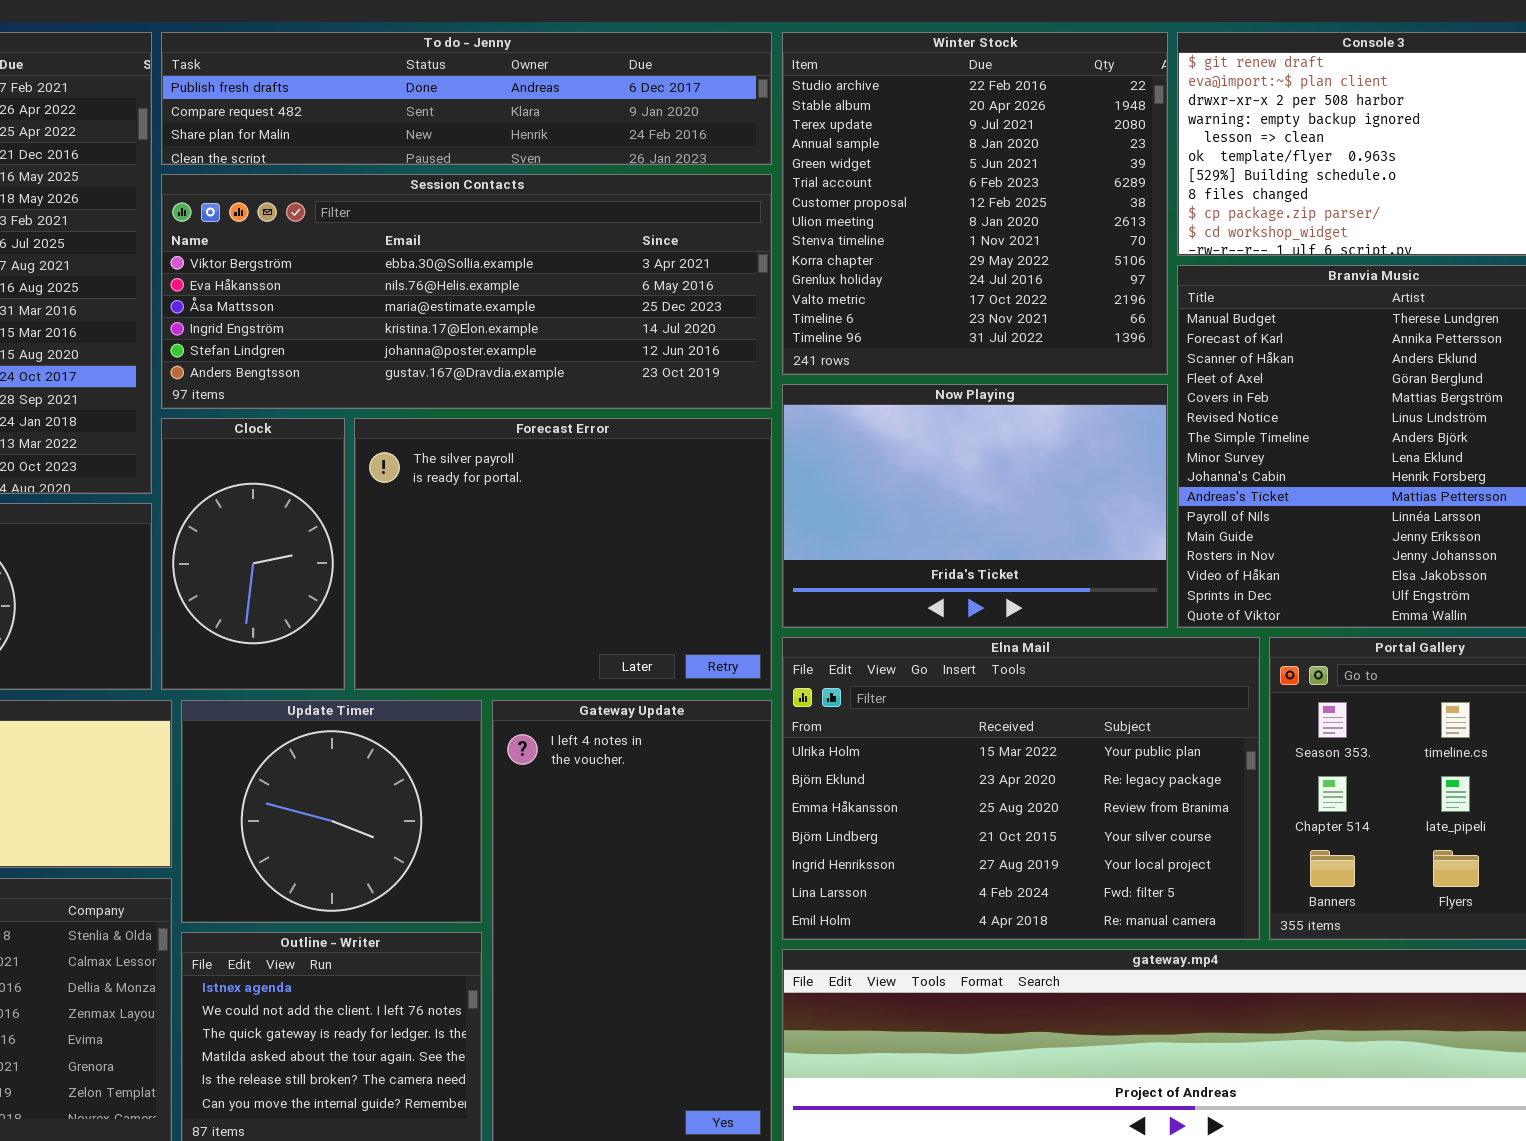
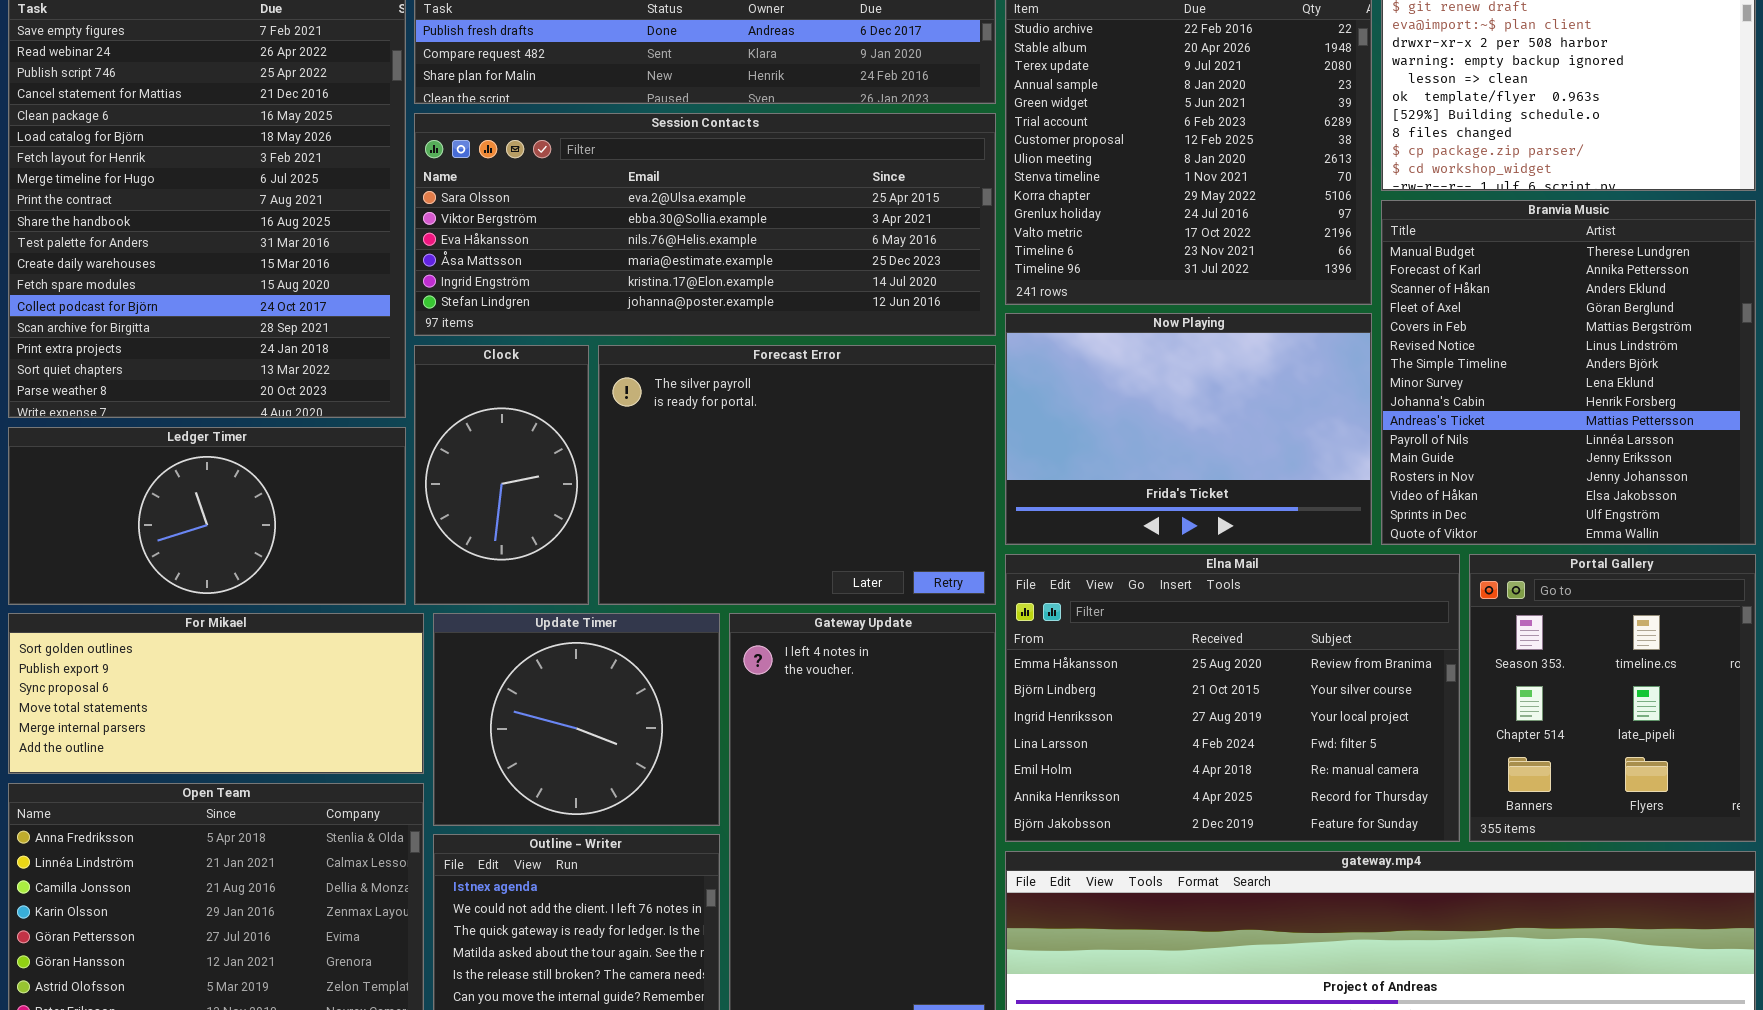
Session Contacts: [161,174,772,409] -> [414,113,996,336], scrolled up 1 row
Elna Mail: [782,637,1260,940] -> [1005,554,1460,842], scrolled down 2 rows

